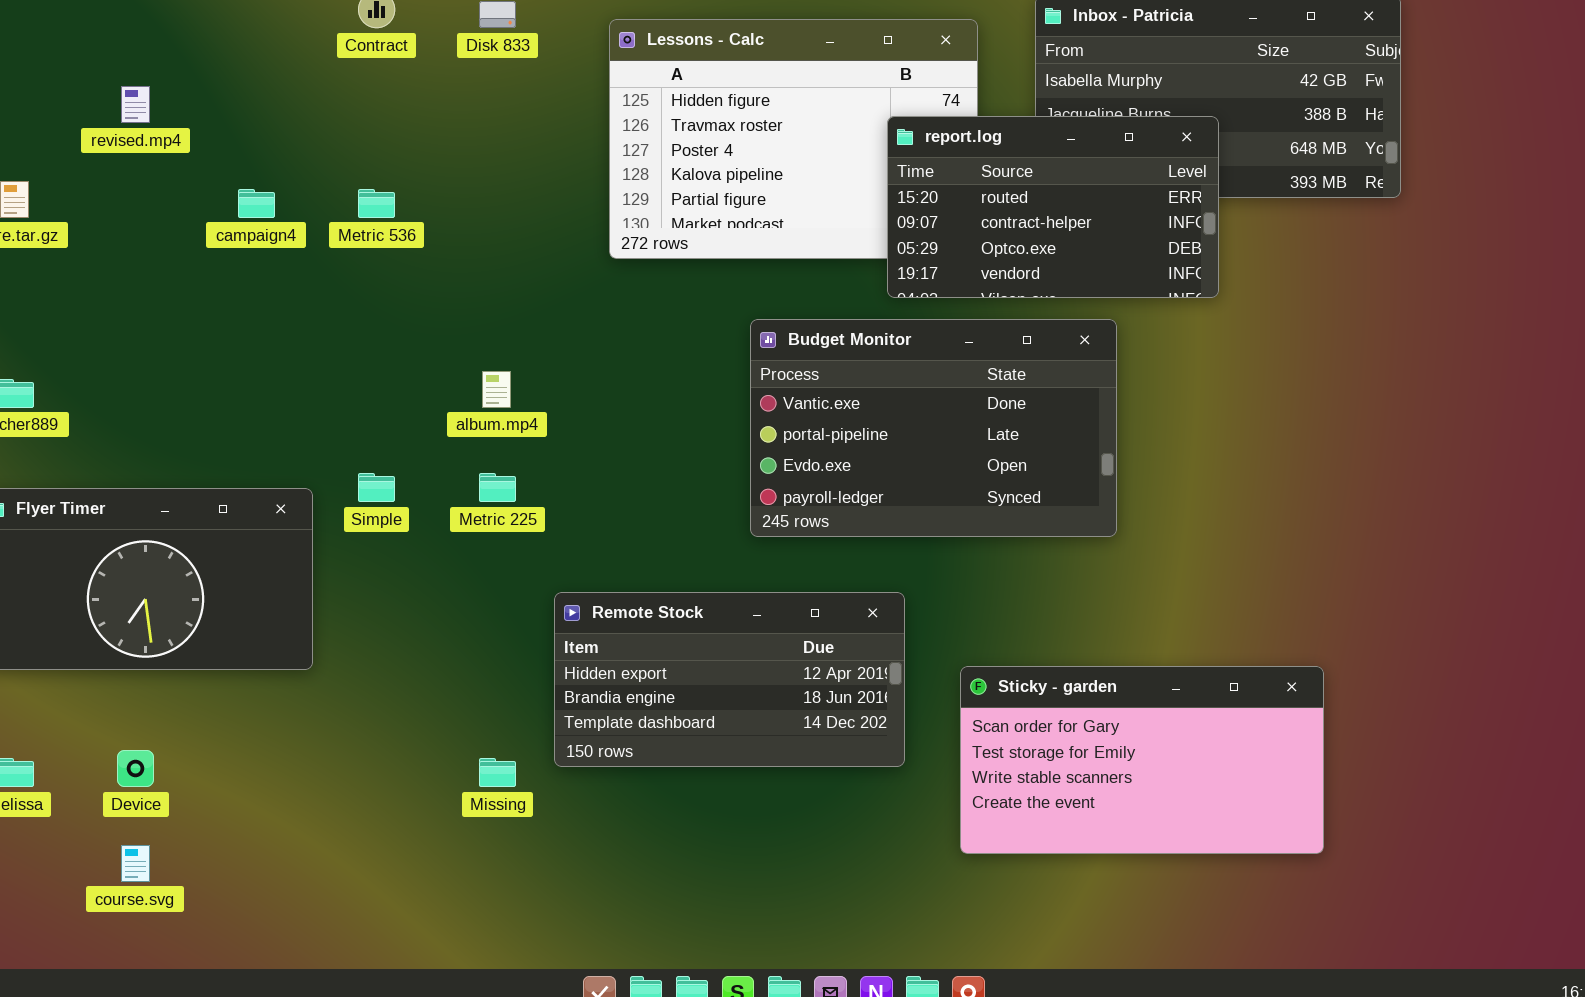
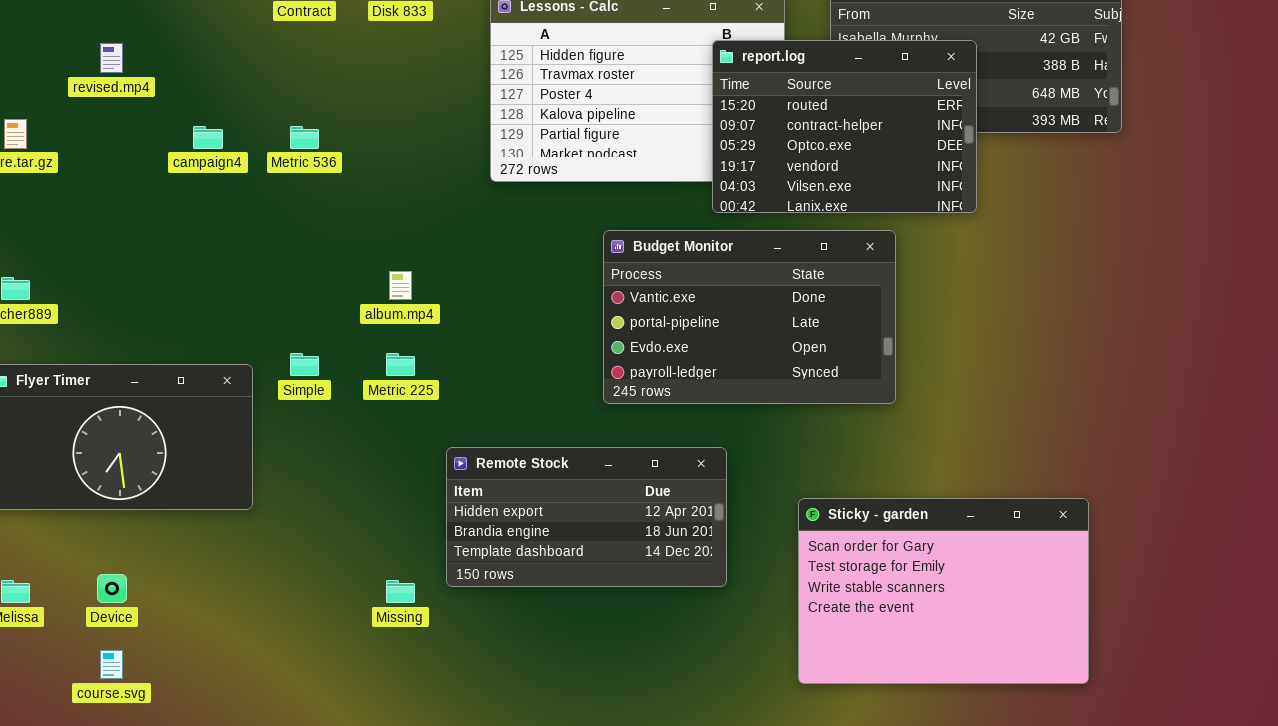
report.log: [887,116,1219,298] -> [712,40,977,213], resized
Sticky - garden: [960,666,1324,854] -> [798,498,1089,684], moved, resized

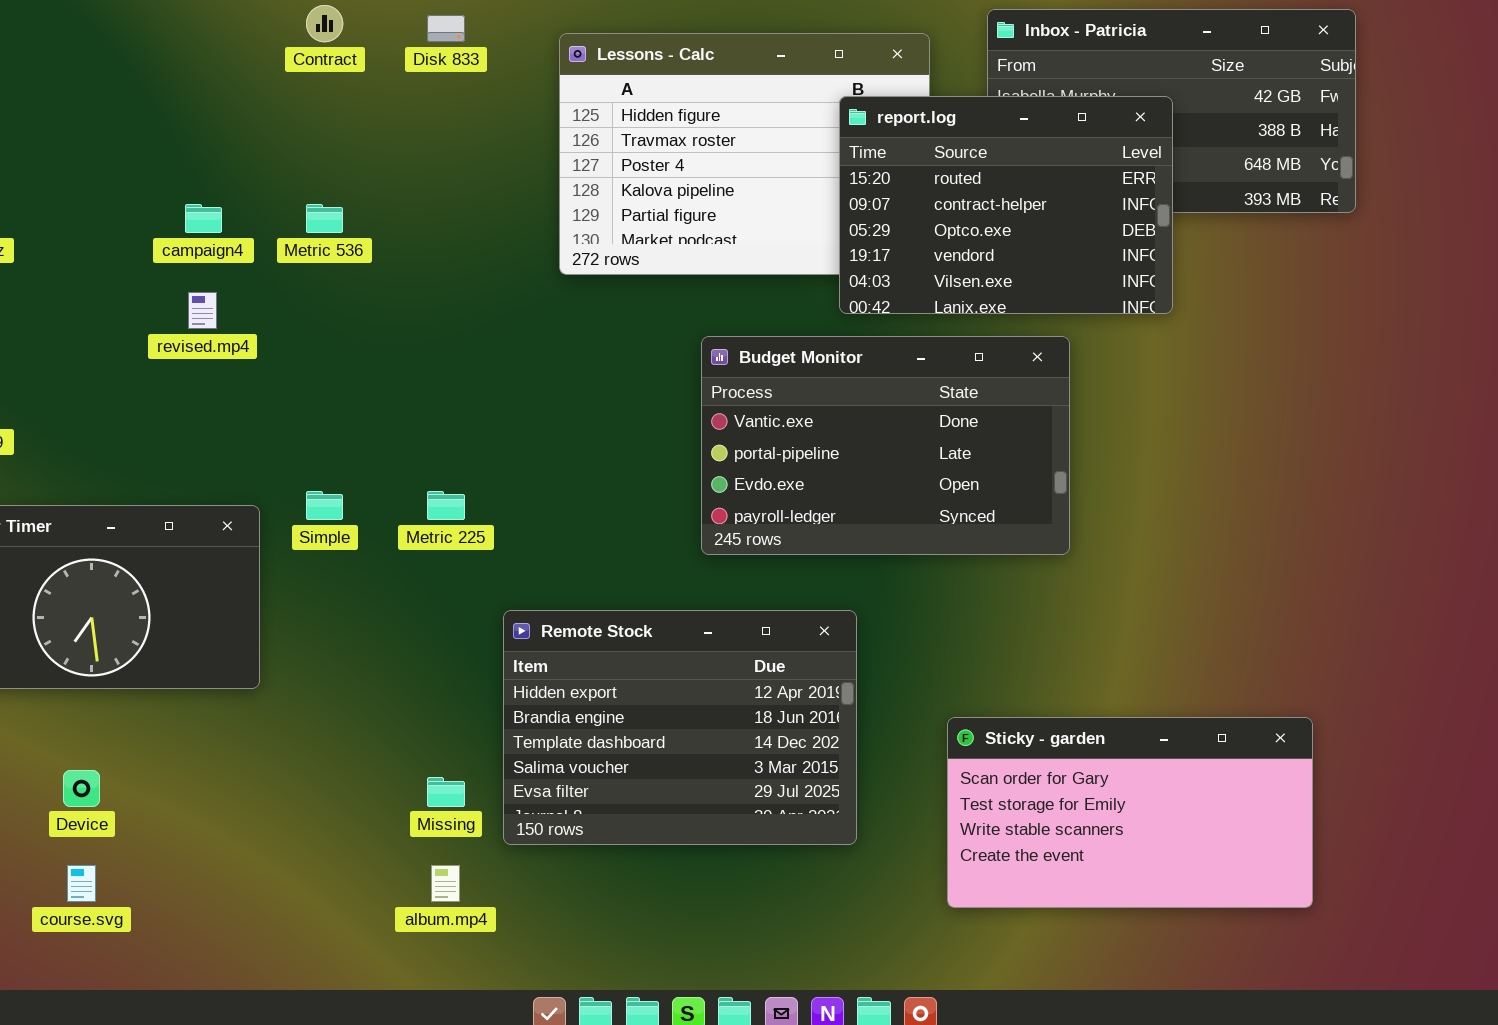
revised.mp4: [100,43,123,73] -> [188,292,217,329], moved
album.mp4: [389,271,412,300] -> [431,865,460,902], moved
Remote Stock: [446,447,727,587] -> [503,610,857,845], resized
Sticky - garden: [798,498,1089,684] -> [947,717,1313,908], resized

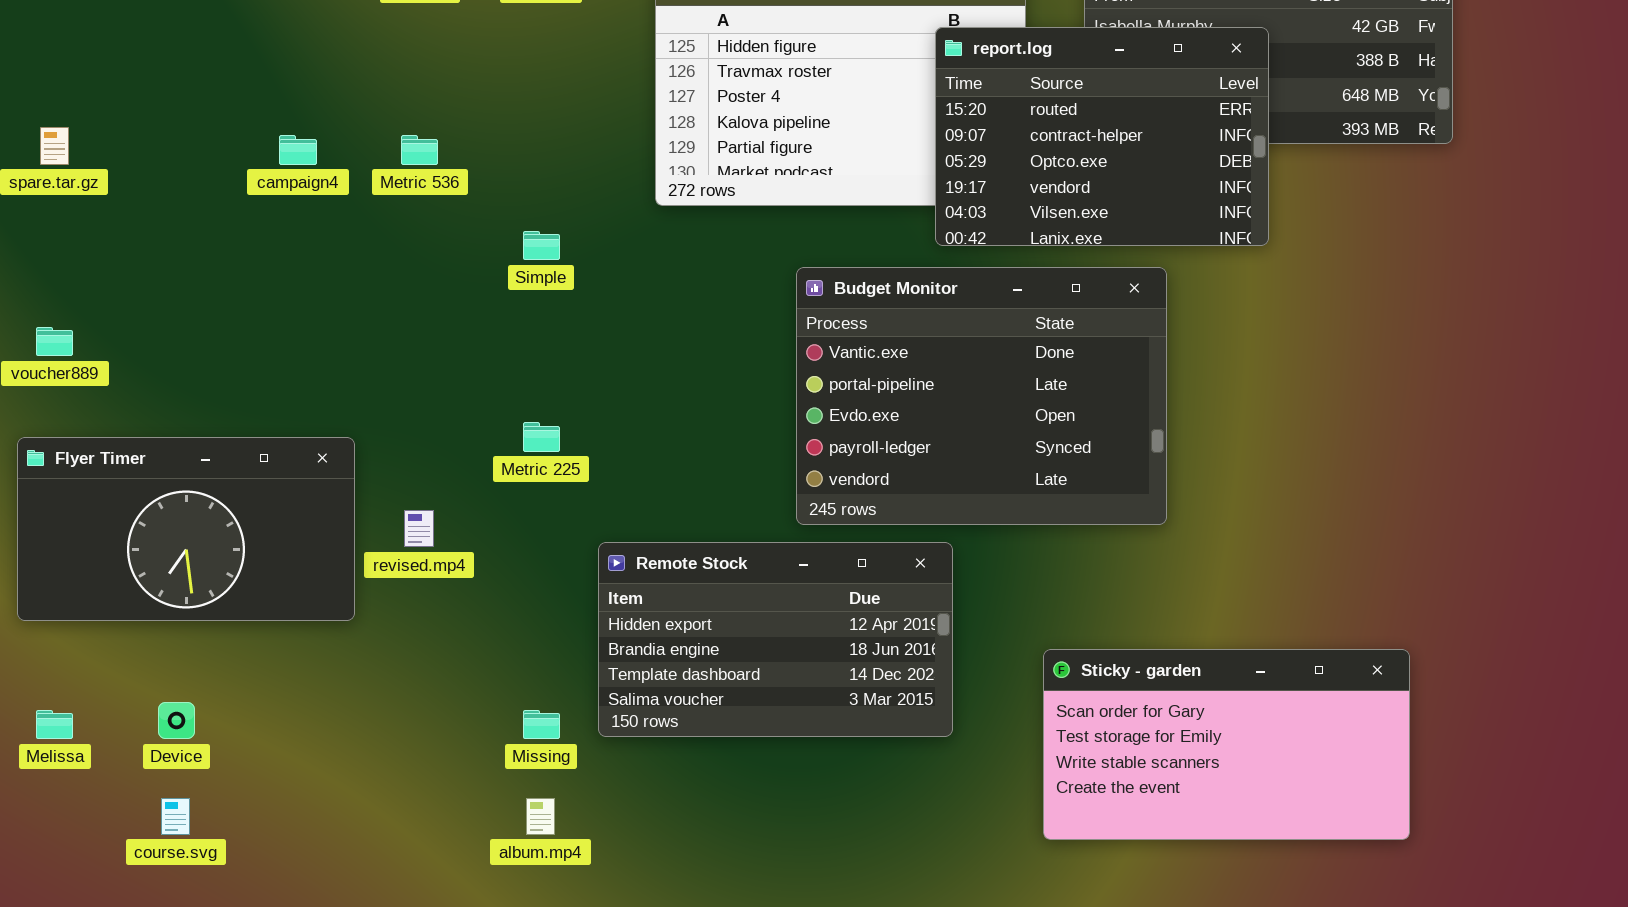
revised.mp4: [188,292,217,329] -> [404,510,434,547], moved
Budget Monitor: [701,336,1070,555] -> [796,267,1167,525], resized
Simple: [306,491,343,520] -> [523,231,560,260], moved
Remote Stock: [503,610,857,845] -> [598,542,953,737], resized

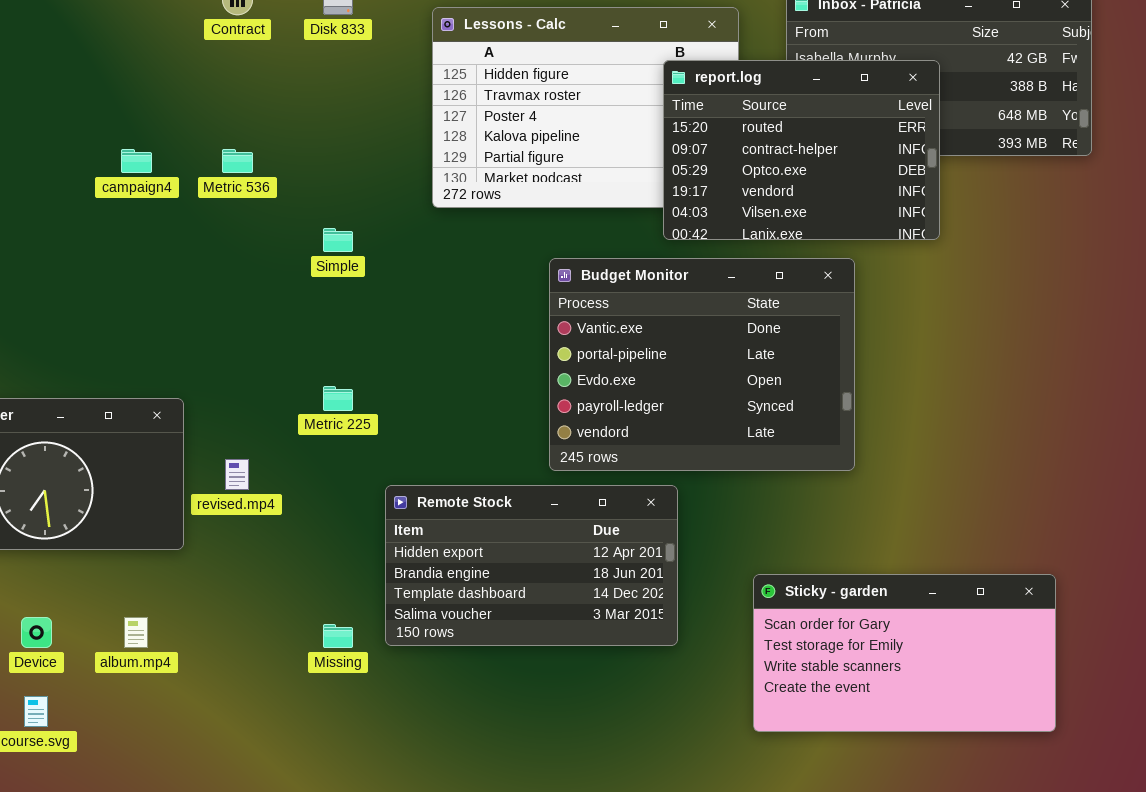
album.mp4: [526,798,555,835] -> [124,617,148,648], moved

